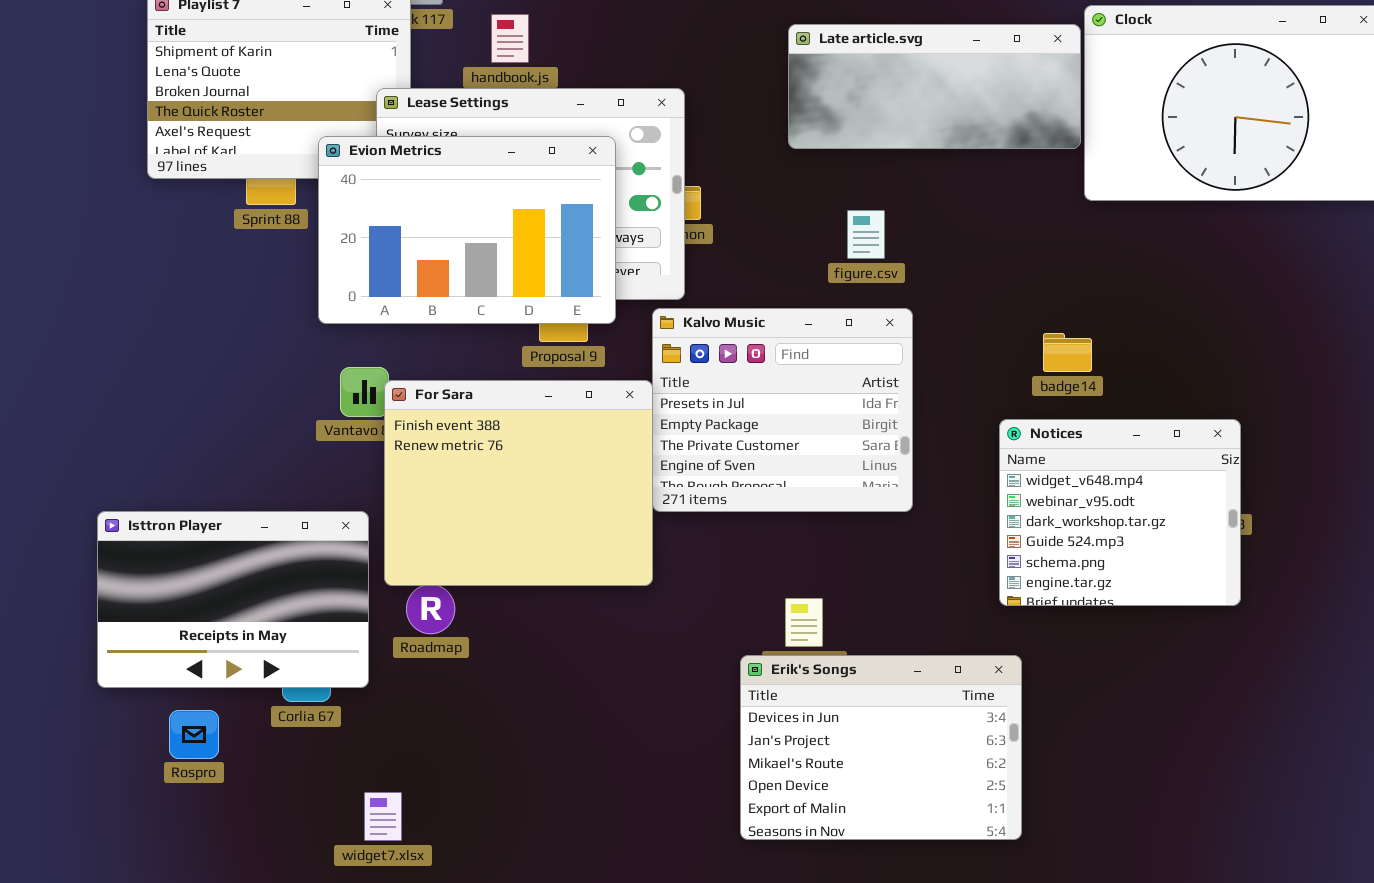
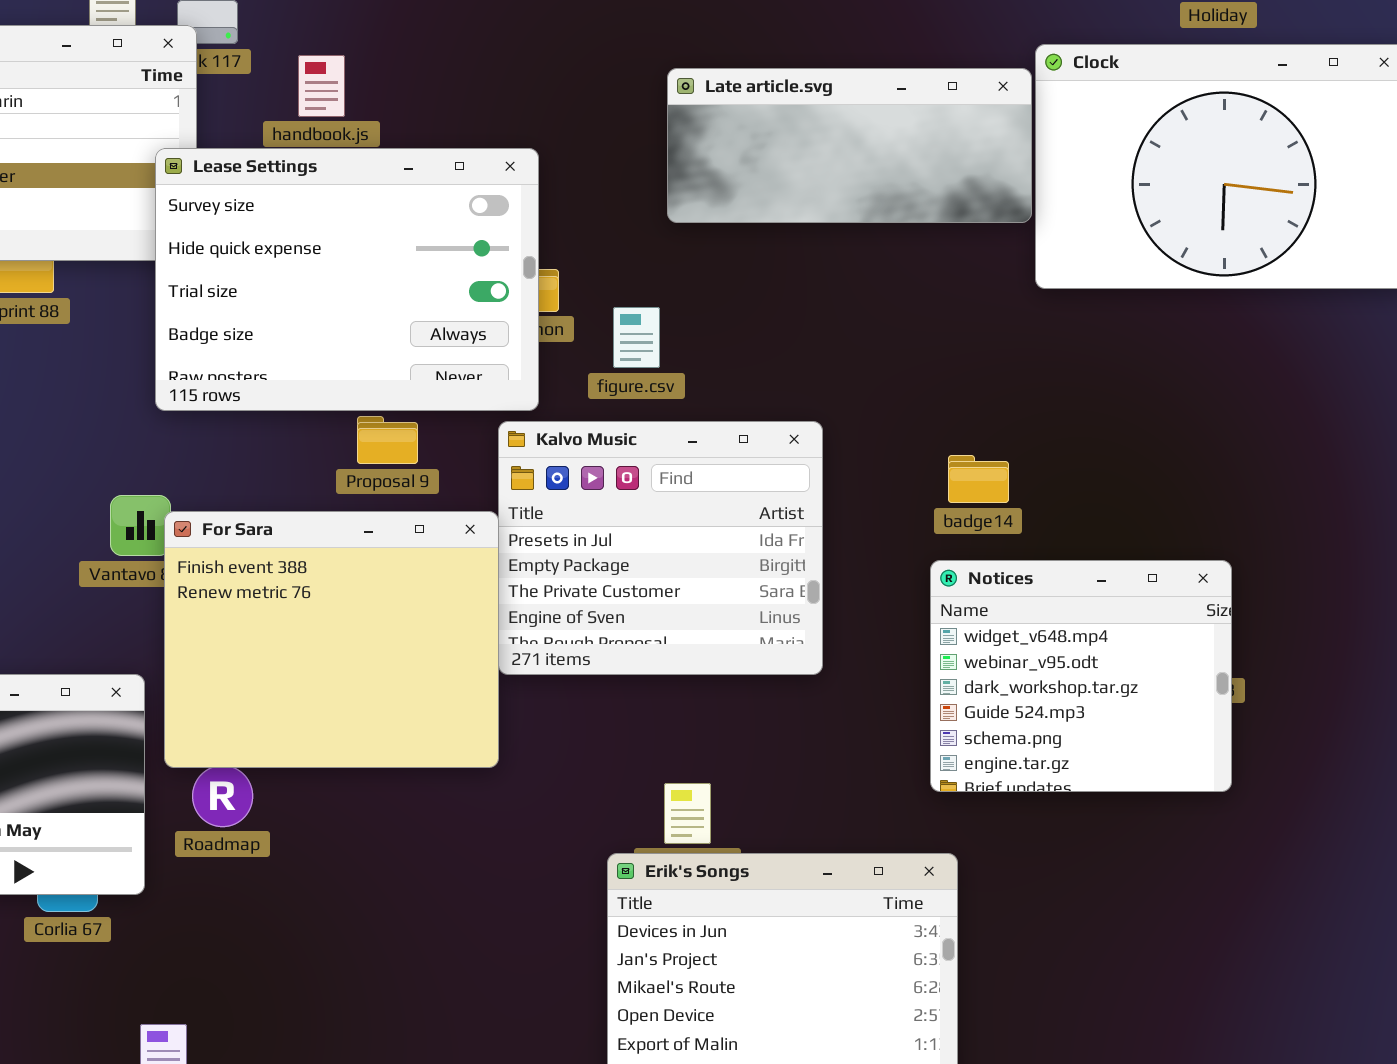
Evion Metrics: [318,136,616,324] -> none, closed
figure.csv: [847,210,885,259] -> [613,307,660,368], moved
badge14: [1043,333,1092,372] -> [948,455,1009,503], moved

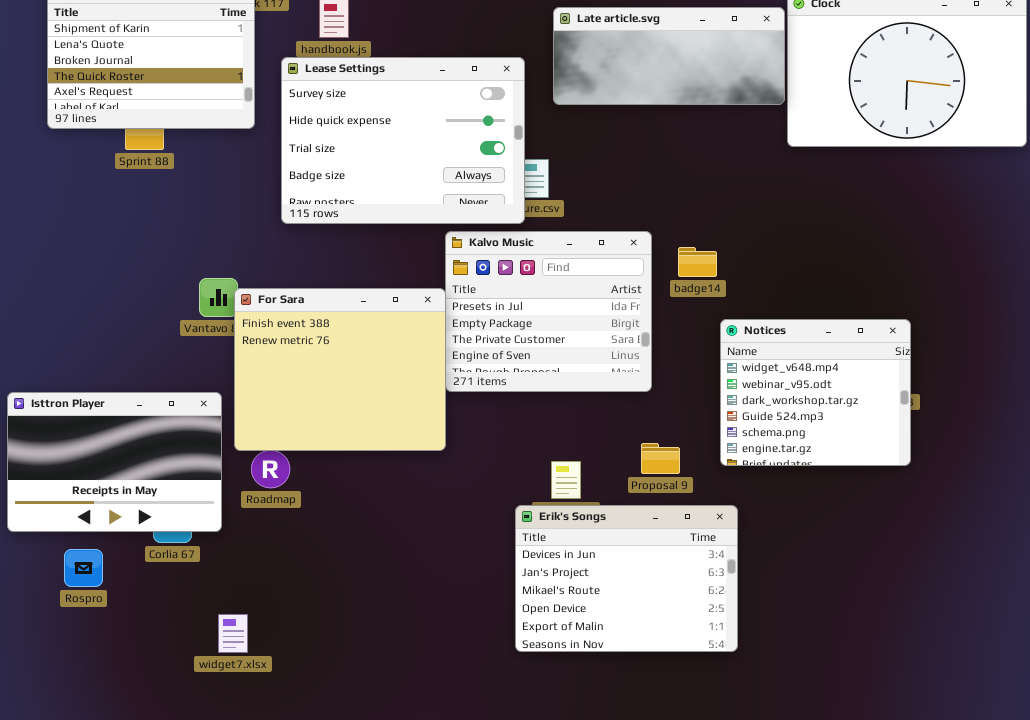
Lease Settings: [155,148,539,411] -> [281,57,525,224], moved
Proposal 9: [357,416,418,464] -> [641,443,680,474], moved
badge14: [948,455,1009,503] -> [678,247,717,277], moved

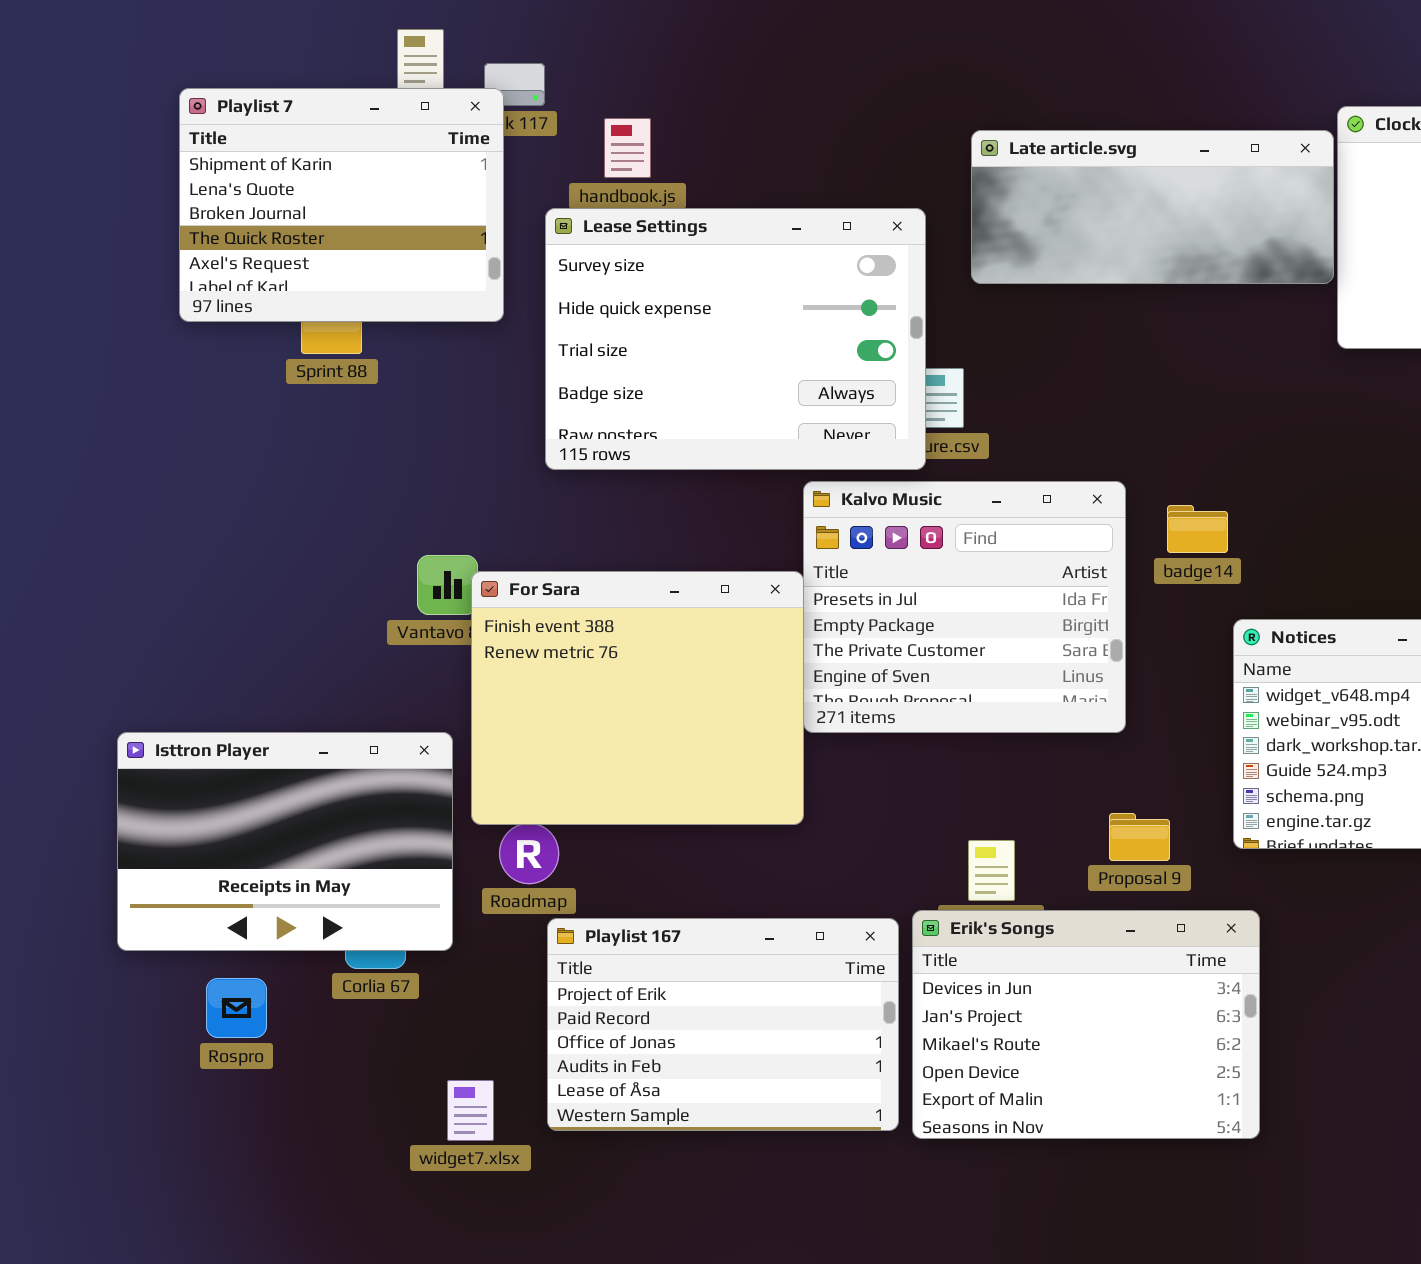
Playlist 167: none -> [547,918,899,1131], opened

